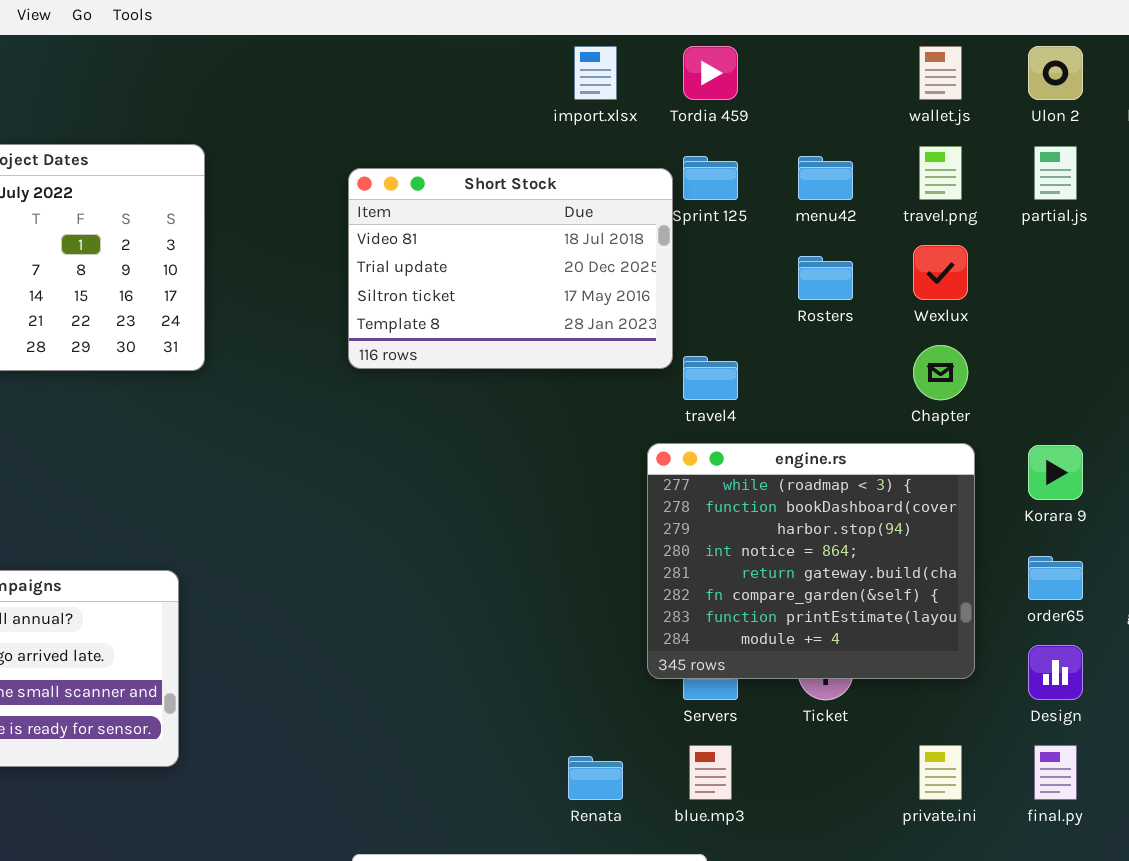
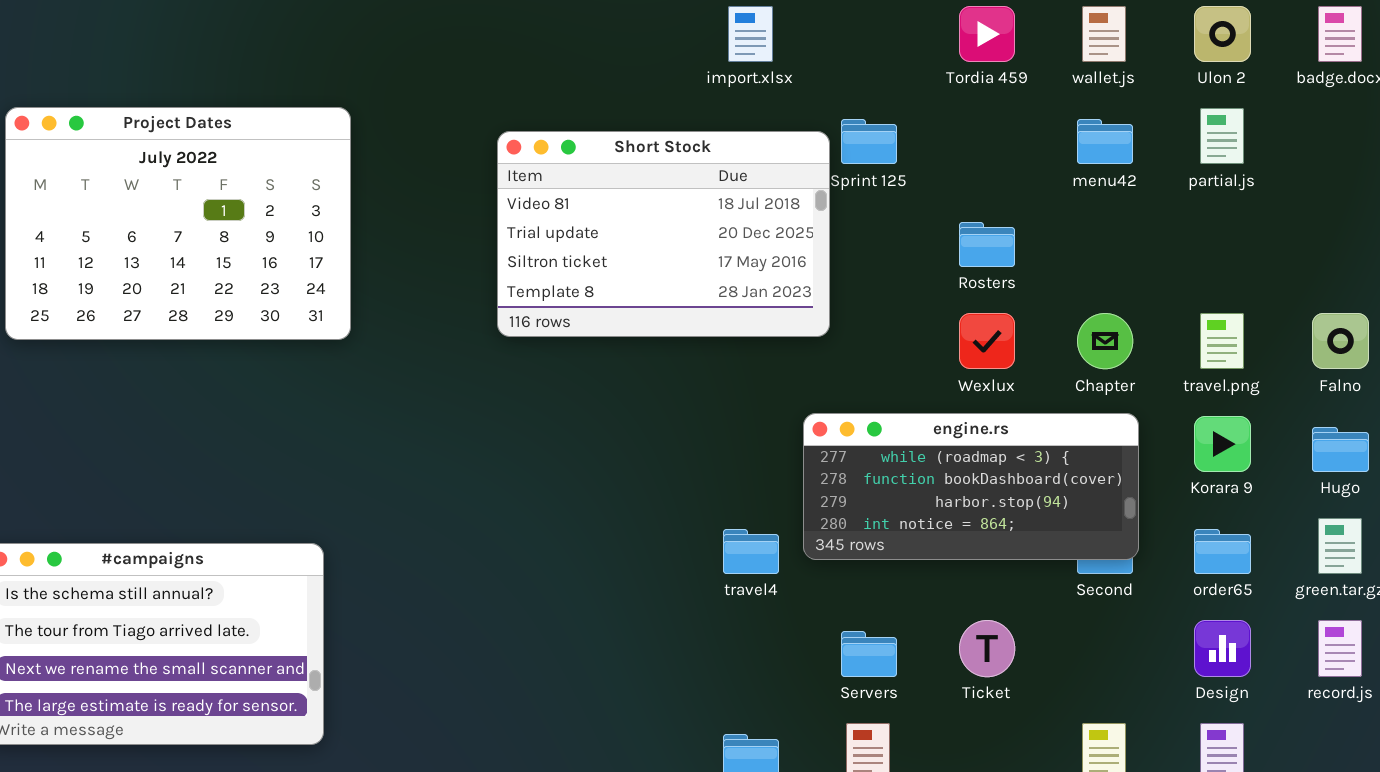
Tordia 459: [683,46,738,100] -> [959,6,1015,62], moved
travel.png: [919,146,962,200] -> [1200,313,1244,369], moved
menu42: [798,156,853,200] -> [1077,119,1133,164], moved
Wexlux: [913,245,968,300] -> [959,313,1015,369], moved
travel4: [683,356,738,400] -> [723,529,779,574], moved
engine.rs: [647,443,975,679] -> [803,413,1139,560], resized

